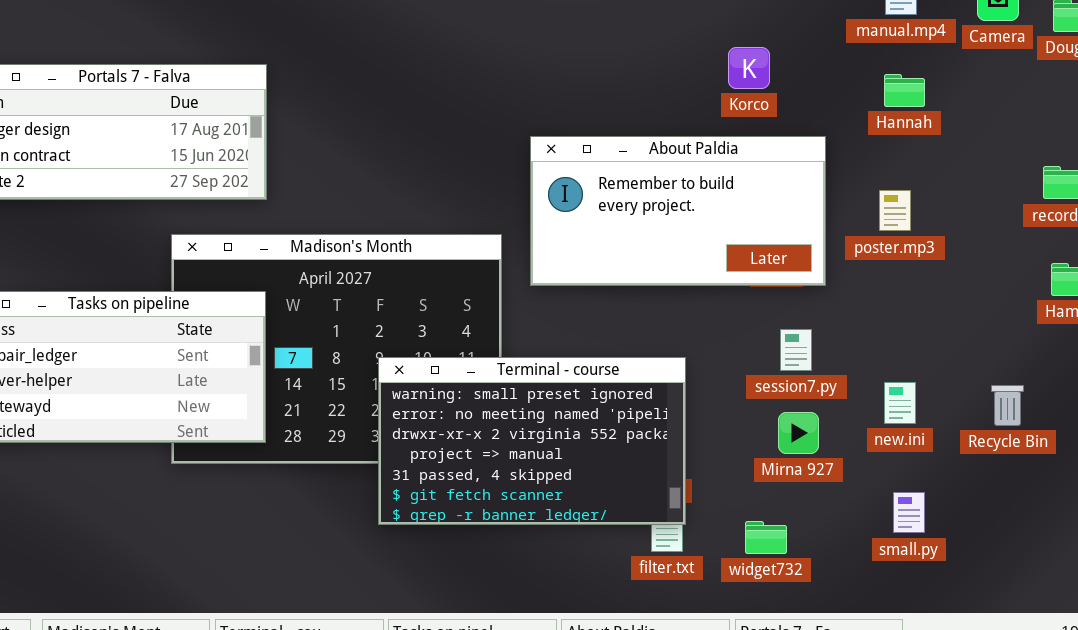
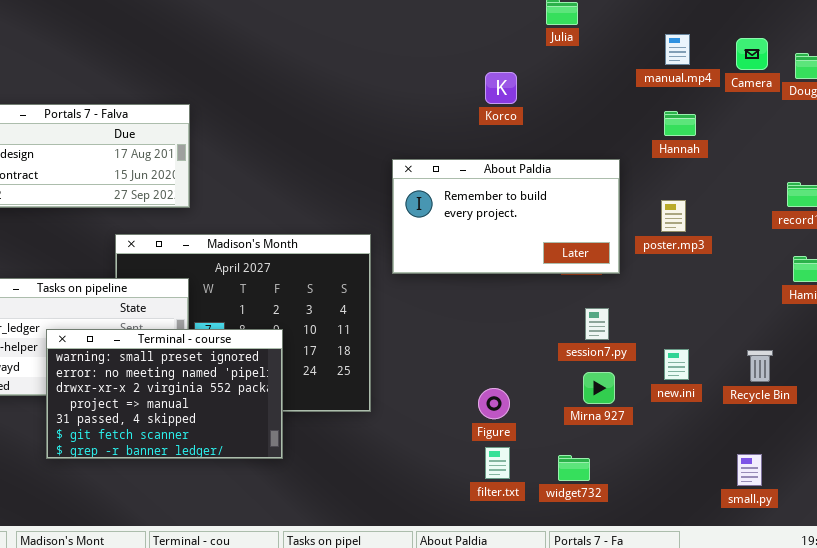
Korco: [728,47,770,89] -> [485,72,517,104], moved
Terminal - course: [378,357,686,525] -> [46,329,283,459], moved
small.py: [893,492,925,533] -> [737,454,762,486], moved

